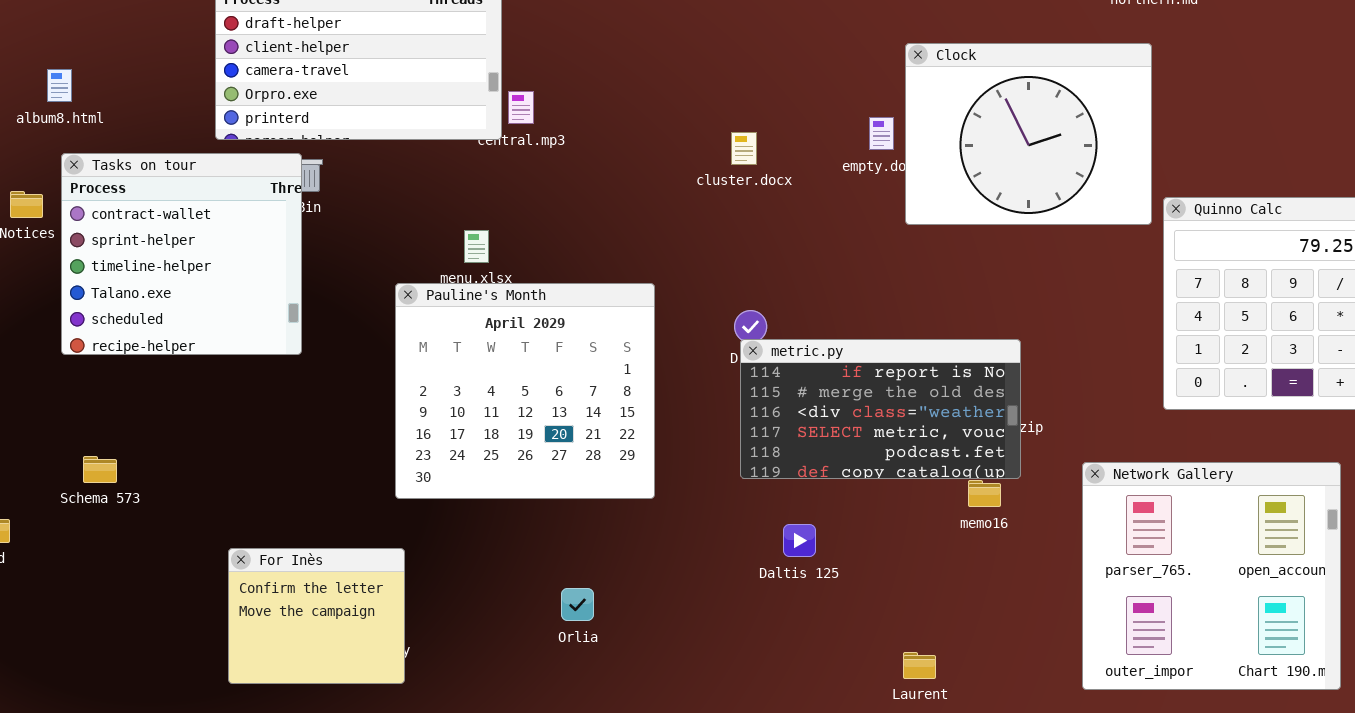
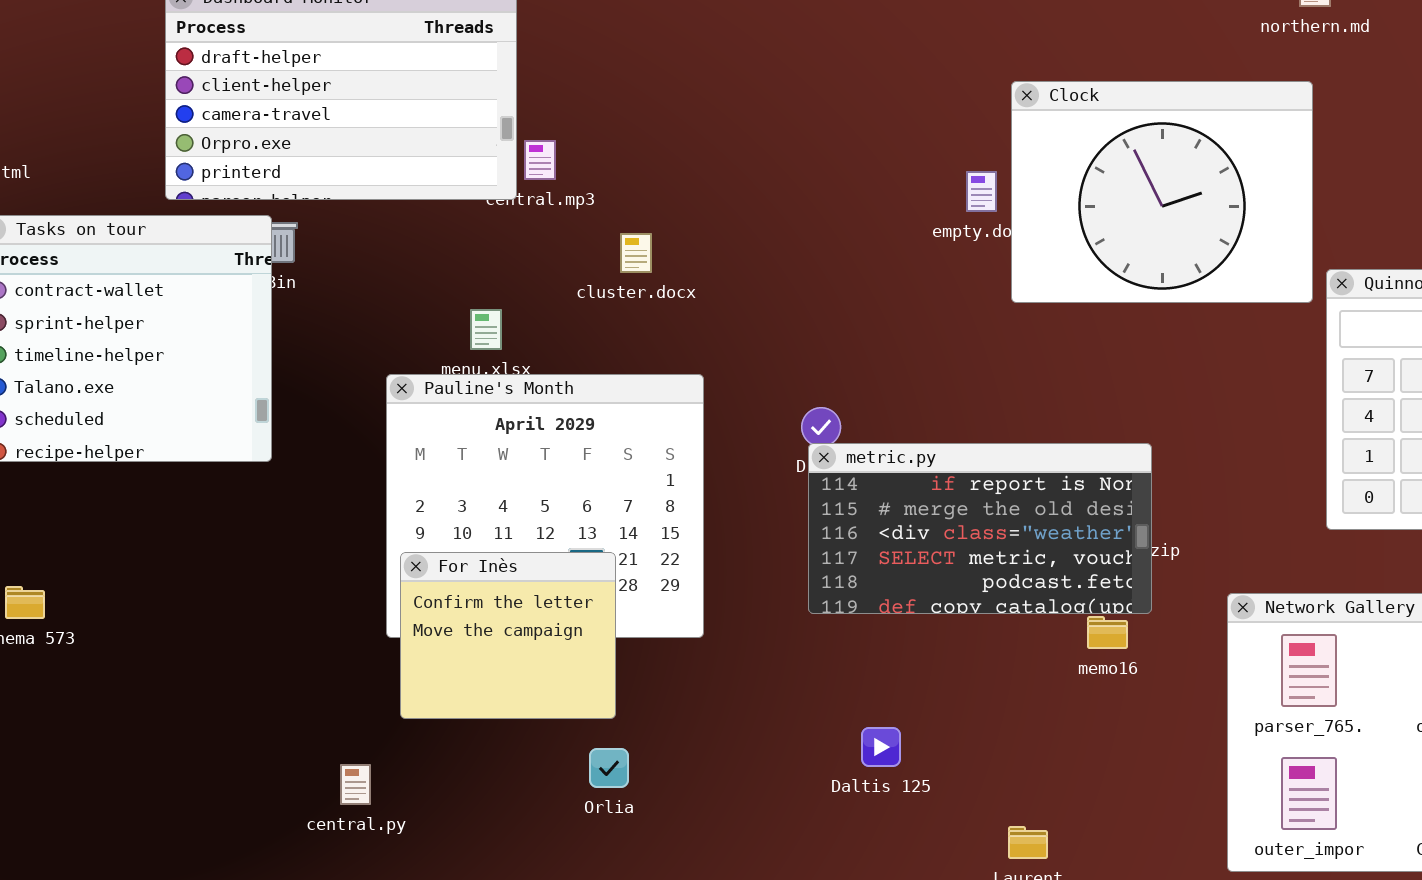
cluster.docx: [731,132,757,165] -> [620,233,652,273], moved
Daltis 125: [783,524,816,557] -> [861,727,901,767], moved
For Inès: [228,548,405,684] -> [400,552,616,719], moved

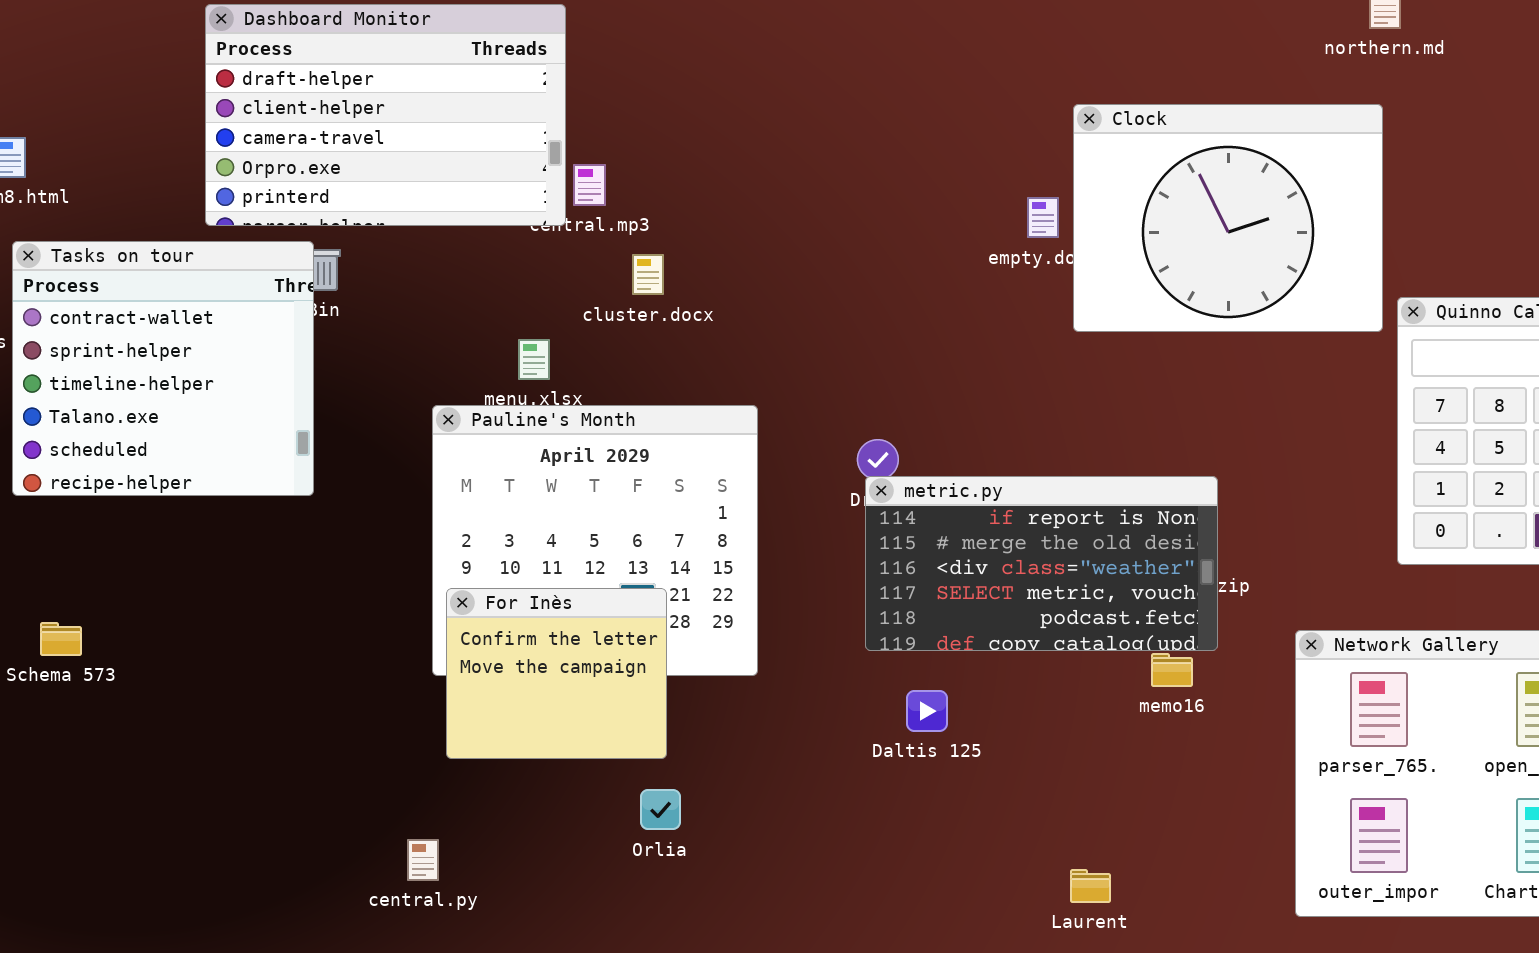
cluster.docx: [620,233,652,273] -> [632,254,664,295], moved
Daltis 125: [861,727,901,767] -> [906,690,948,732], moved
central.py: [340,764,371,805] -> [407,839,439,881], moved

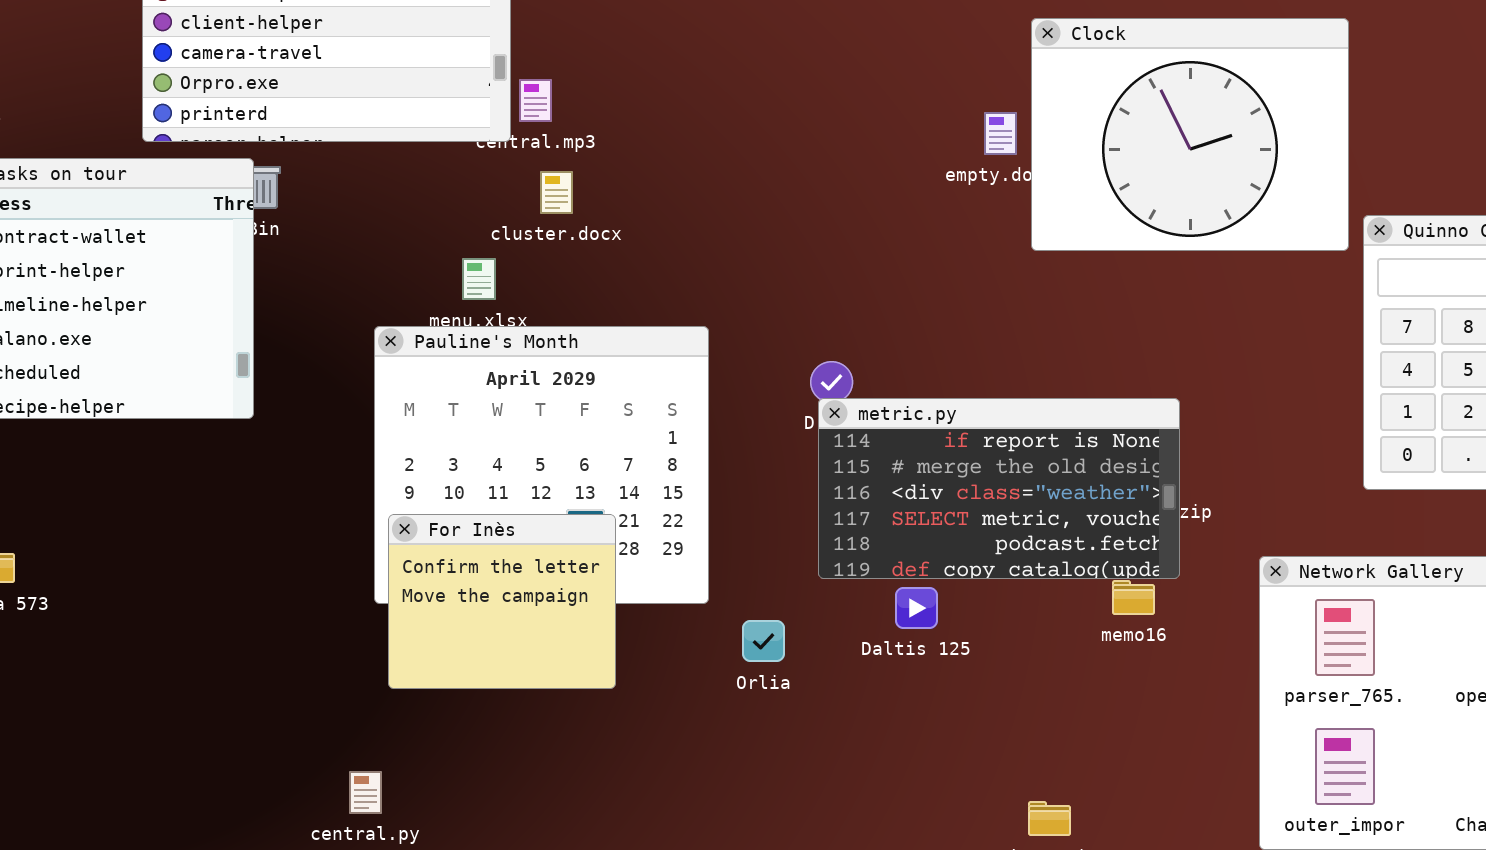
cluster.docx: [632,254,664,295] -> [540,171,573,214], moved
Daltis 125: [906,690,948,732] -> [895,587,938,629], moved
Orlia: [640,789,681,830] -> [742,620,785,662], moved

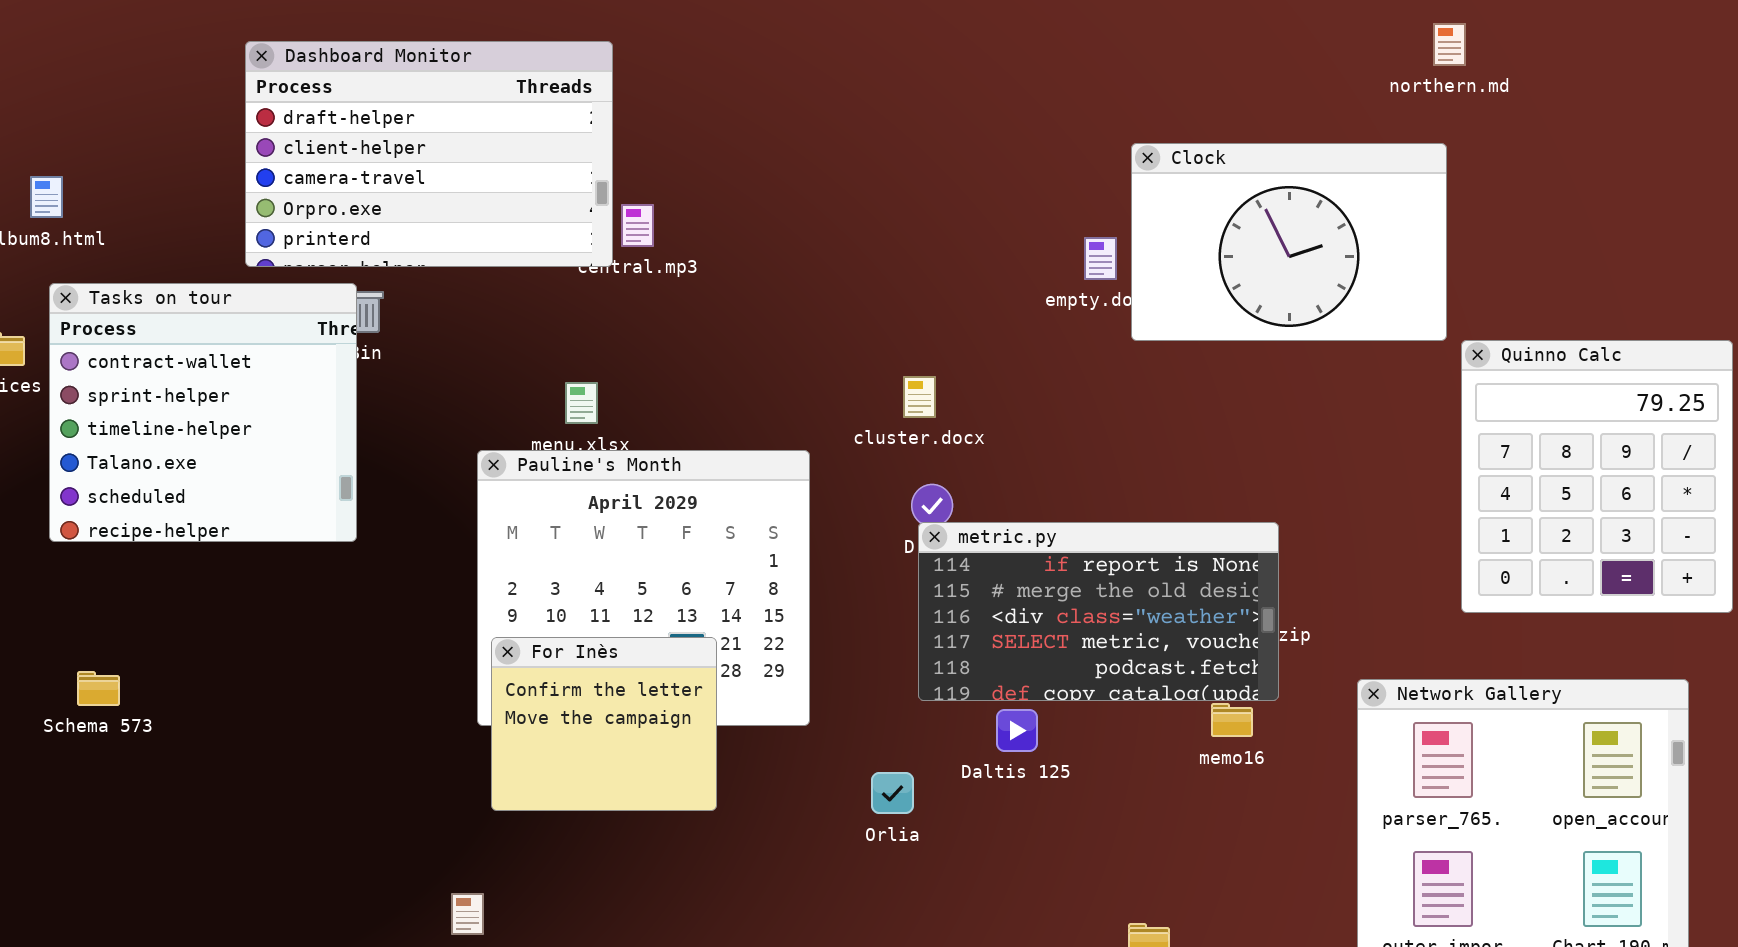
Clock: [1031,18,1349,251] -> [1131,143,1447,341], resized
cluster.docx: [540,171,573,214] -> [903,376,936,418], moved
Orlia: [742,620,785,662] -> [871,772,914,814], moved

